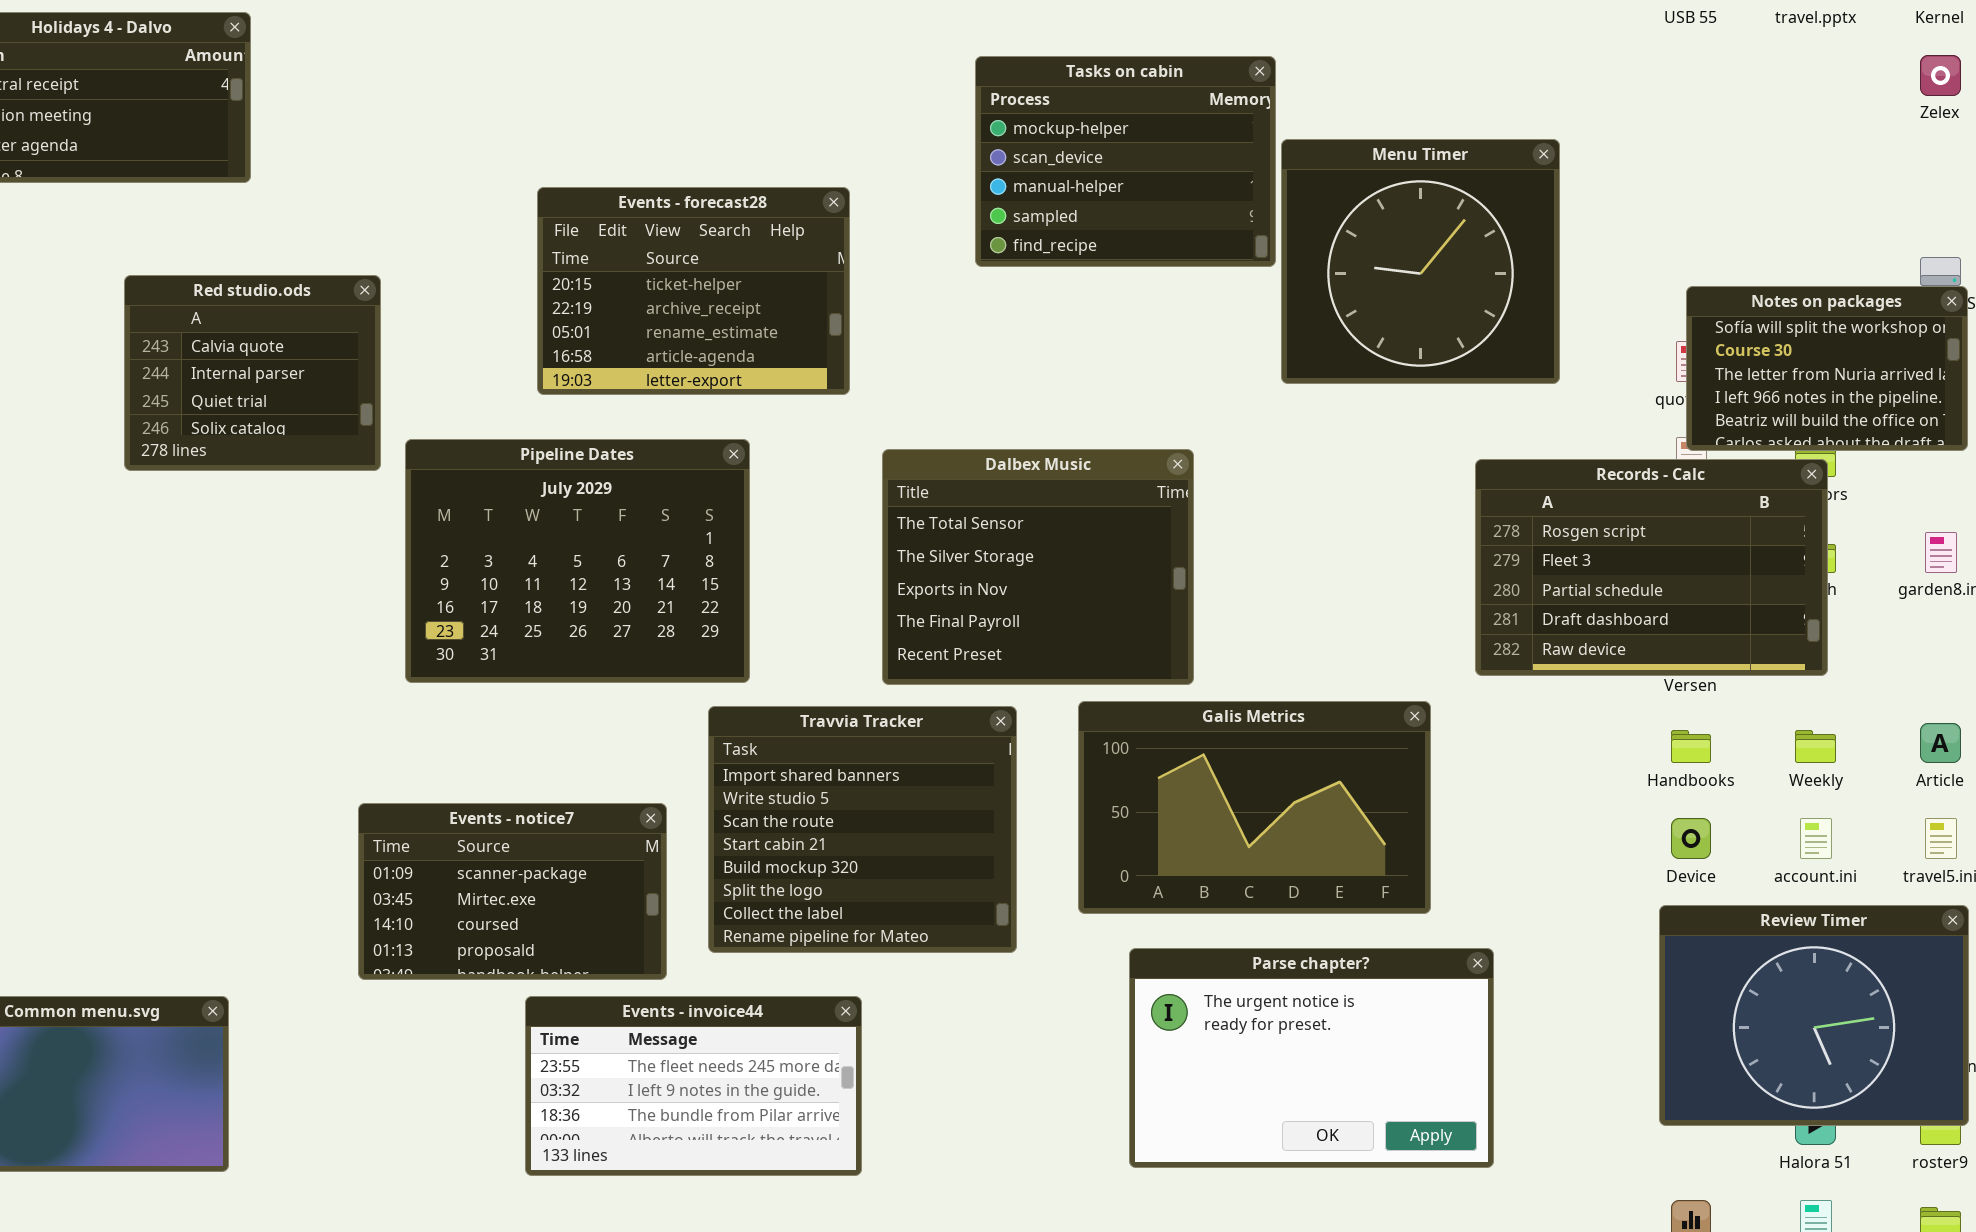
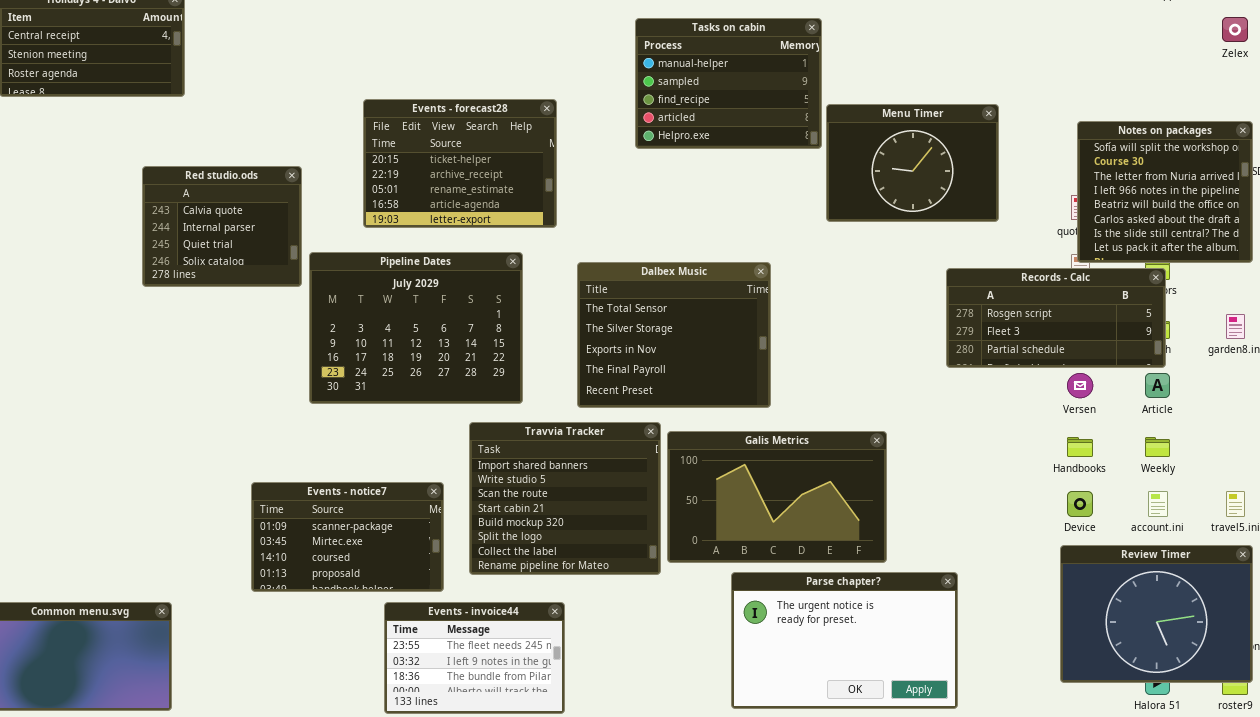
Tasks on cabin: [975,56,1276,267] -> [635,18,822,149], scrolled down 2 rows
Menu Timer: [1281,139,1560,384] -> [826,104,999,222], resized
Red studio.ods: [124,275,381,471] -> [142,166,302,287], moved
Notes on packages: [1686,286,1968,451] -> [1077,121,1253,263], resized
Pipeline Dates: [405,439,750,683] -> [309,252,523,404], moved
Records - Calc: [1475,459,1828,676] -> [946,268,1166,368], resized
Galis Metrics: [1078,701,1431,914] -> [667,431,887,563], moved
Article: [1920,723,1961,763] -> [1145,373,1170,398], moved
Events - invoice44: [525,996,862,1176] -> [384,602,565,714], resized

